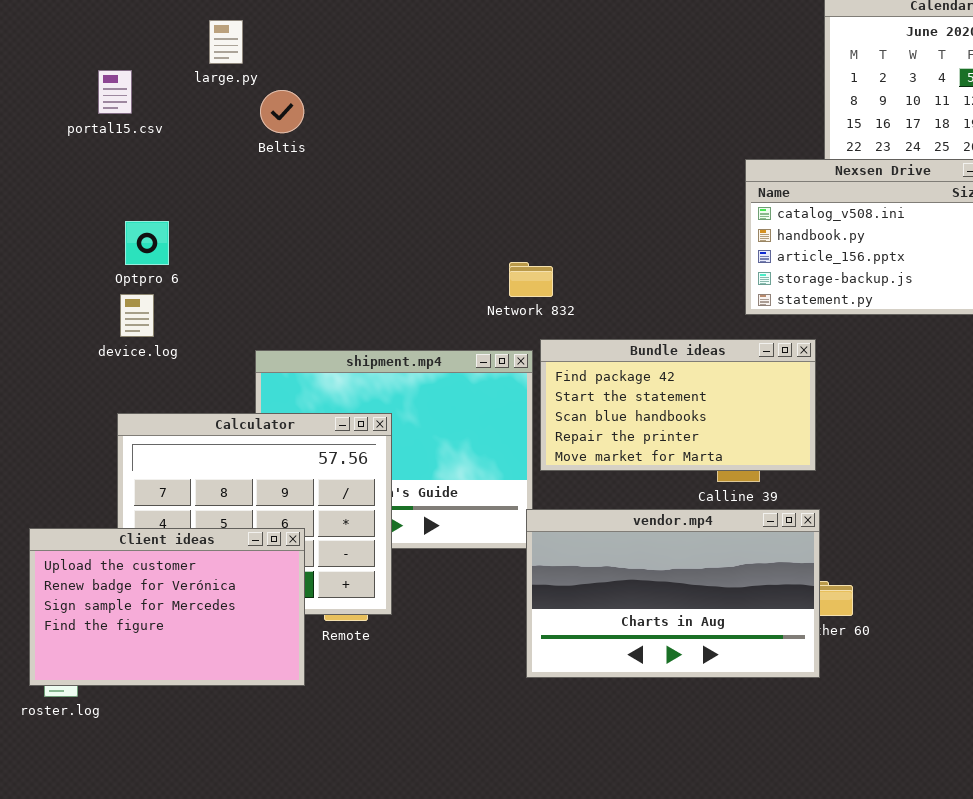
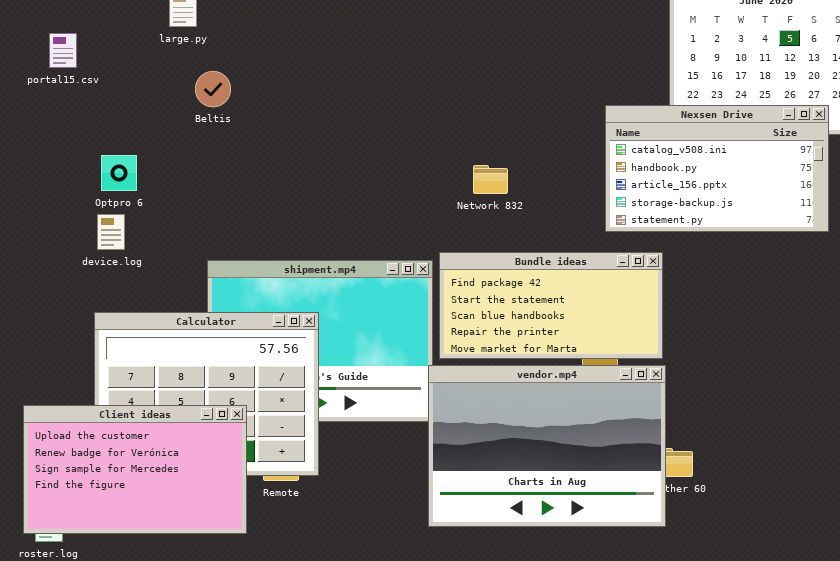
portal15.csv: [98,70,132,114] -> [49,33,77,68], moved
Beltis: [260,90,304,133] -> [195,71,231,107], moved
Network 832: [509,262,553,297] -> [473,165,508,194], moved
vendor.mp4: [526,509,820,678] -> [428,365,666,527], resized

